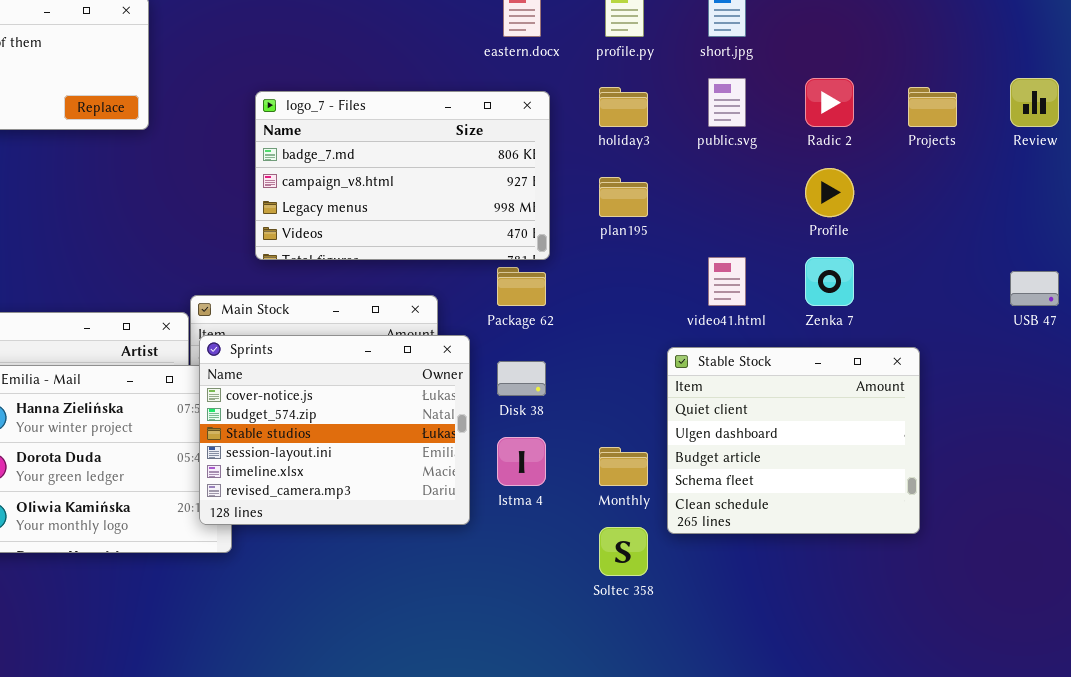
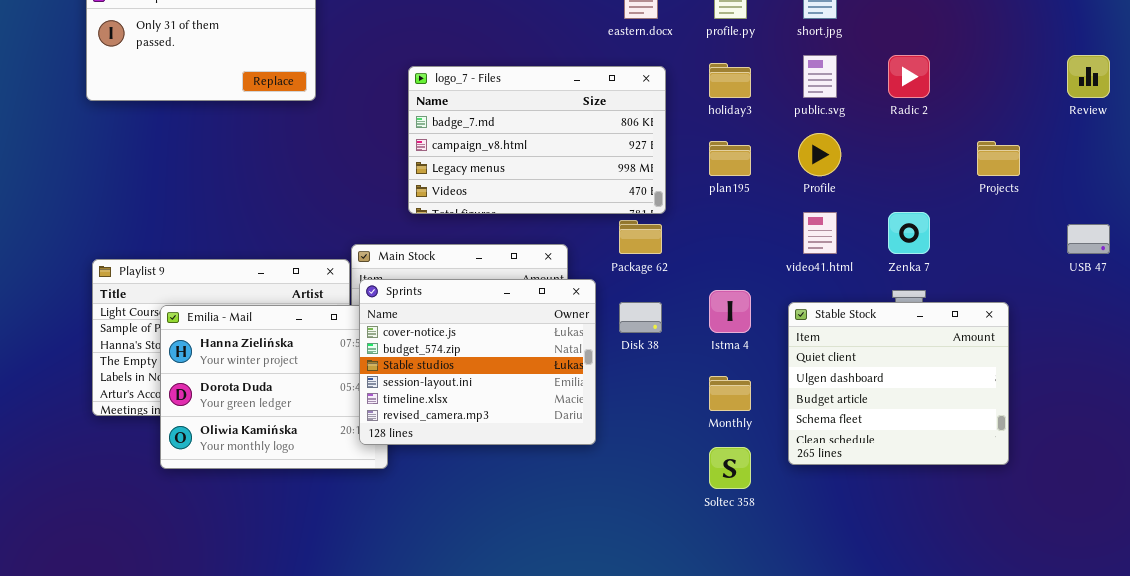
Projects: [908,87,957,127] -> [977,141,1020,176], moved
Profile: [805,168,854,217] -> [798,133,841,176], moved
Stable Stock: [667,347,920,534] -> [788,302,1009,465], moved
Istma 4: [497,437,546,486] -> [709,290,751,333], moved

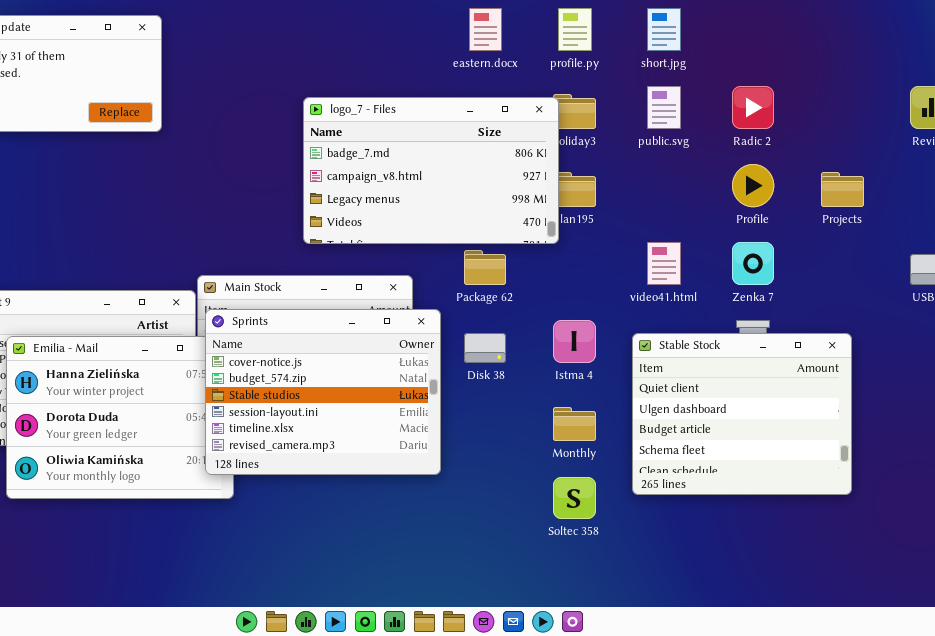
logo_7 - Files: [408,66,666,214] -> [303,97,559,244], moved
Profile: [798,133,841,176] -> [732,164,774,207], moved

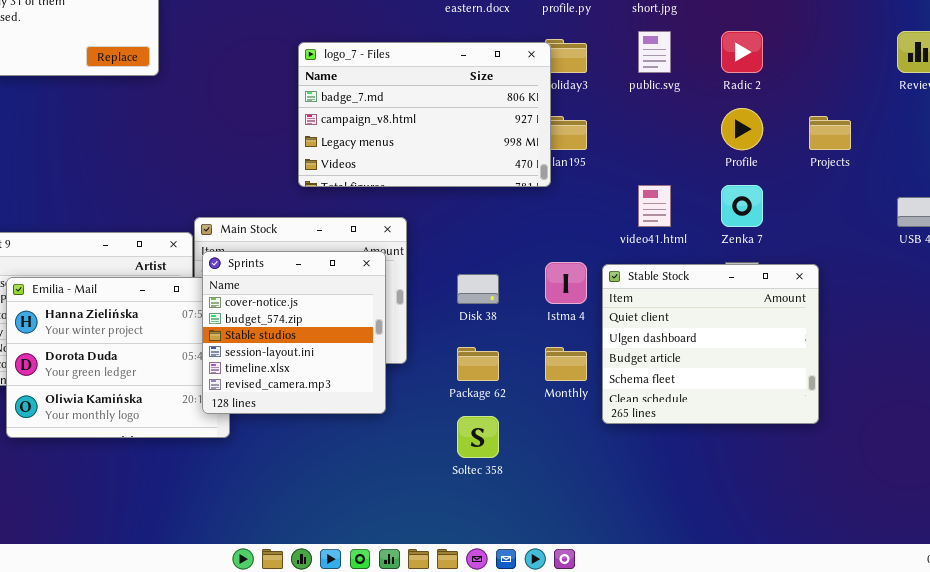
Package 62: [464,250,506,285] -> [457,347,499,381], moved
Sprints: [205,309,441,475] -> [202,251,386,414], resized
Stable Stock: [632,333,852,495] -> [602,264,819,424], moved
Soltec 358: [553,477,596,519] -> [457,416,499,458], moved

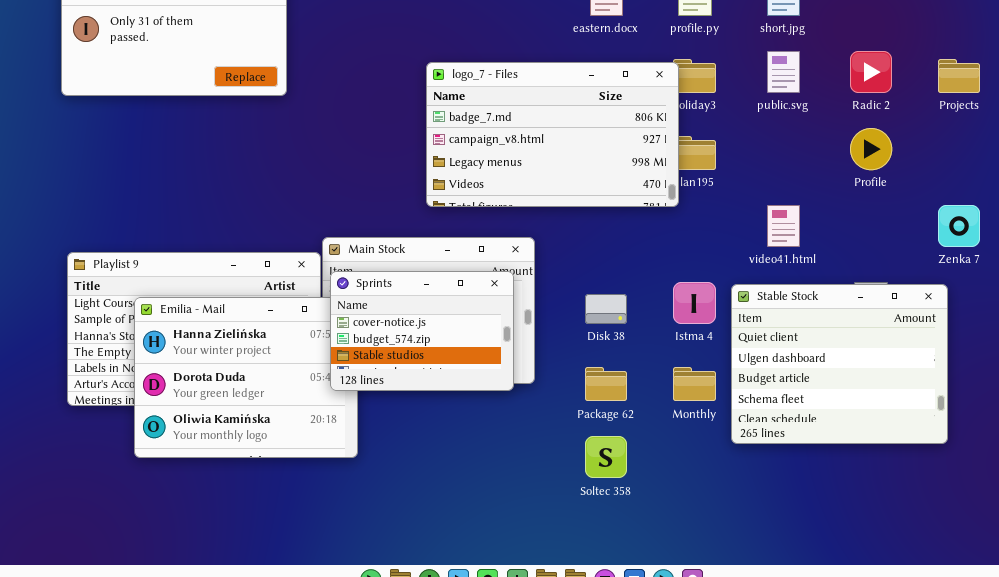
Projects: [809,116,851,150] -> [938,59,980,93], moved
Zenka 7: [721,185,763,227] -> [938,205,980,247], moved
Sprints: [202,251,386,414] -> [330,271,514,391], resized

